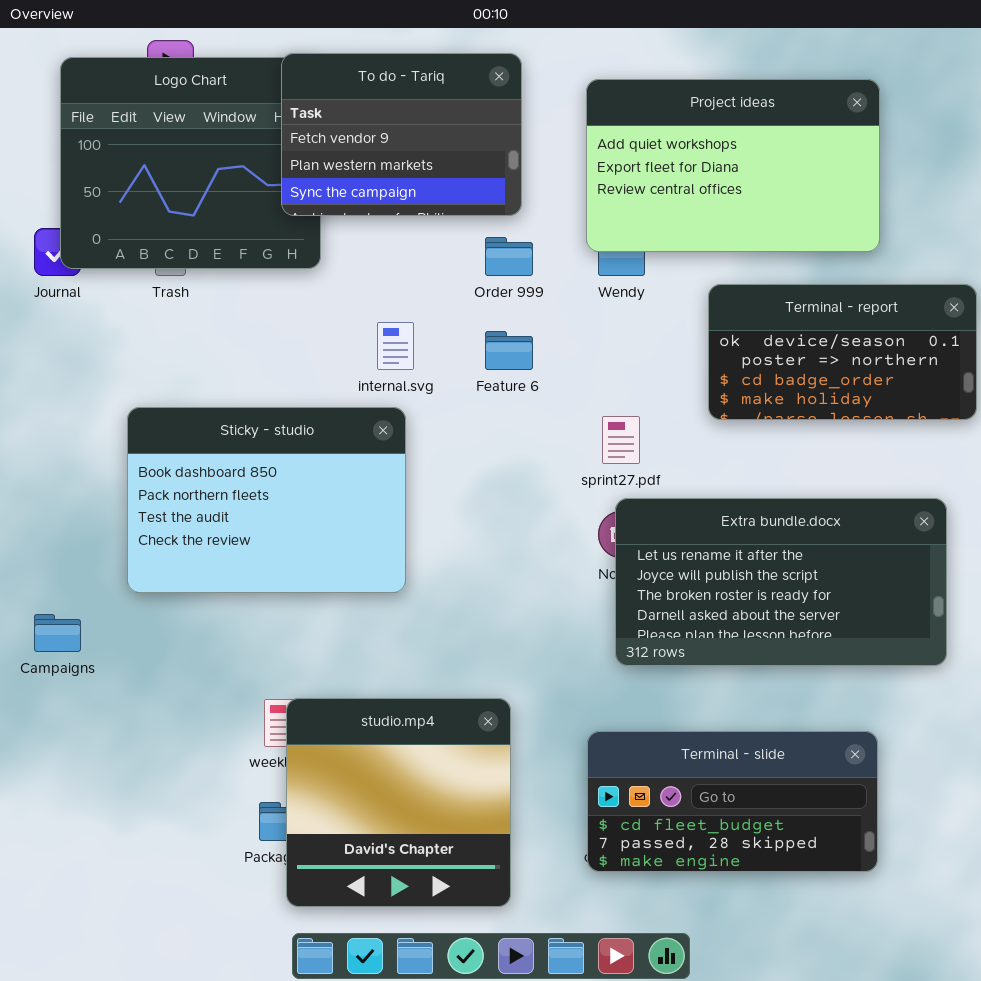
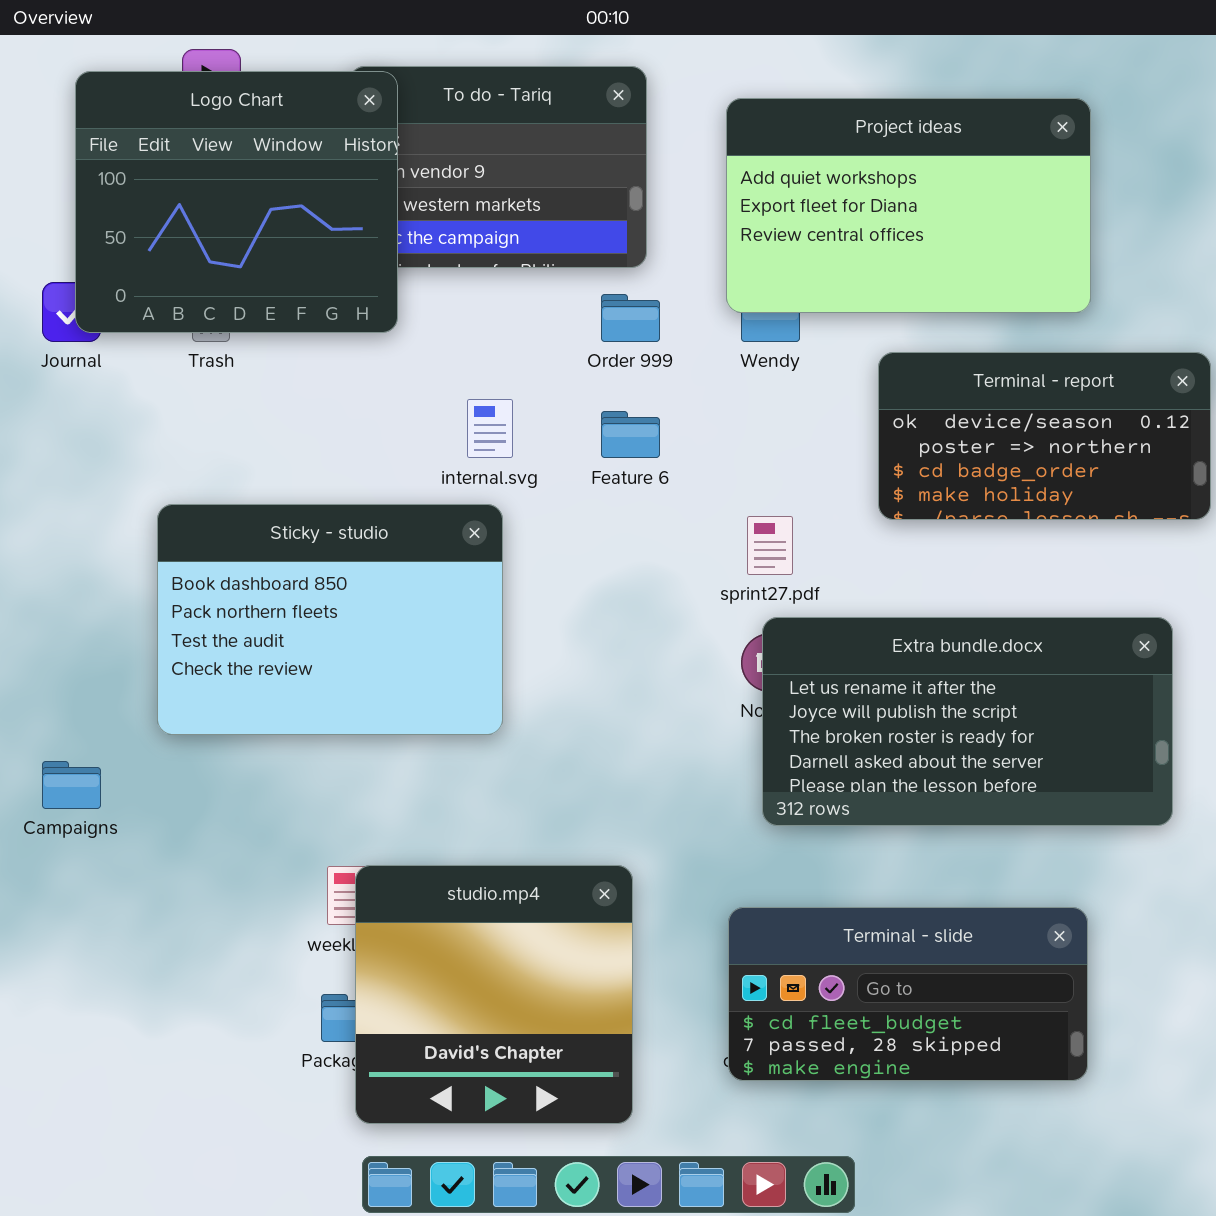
Logo Chart: [60,57,321,269] -> [75,71,398,333], raised

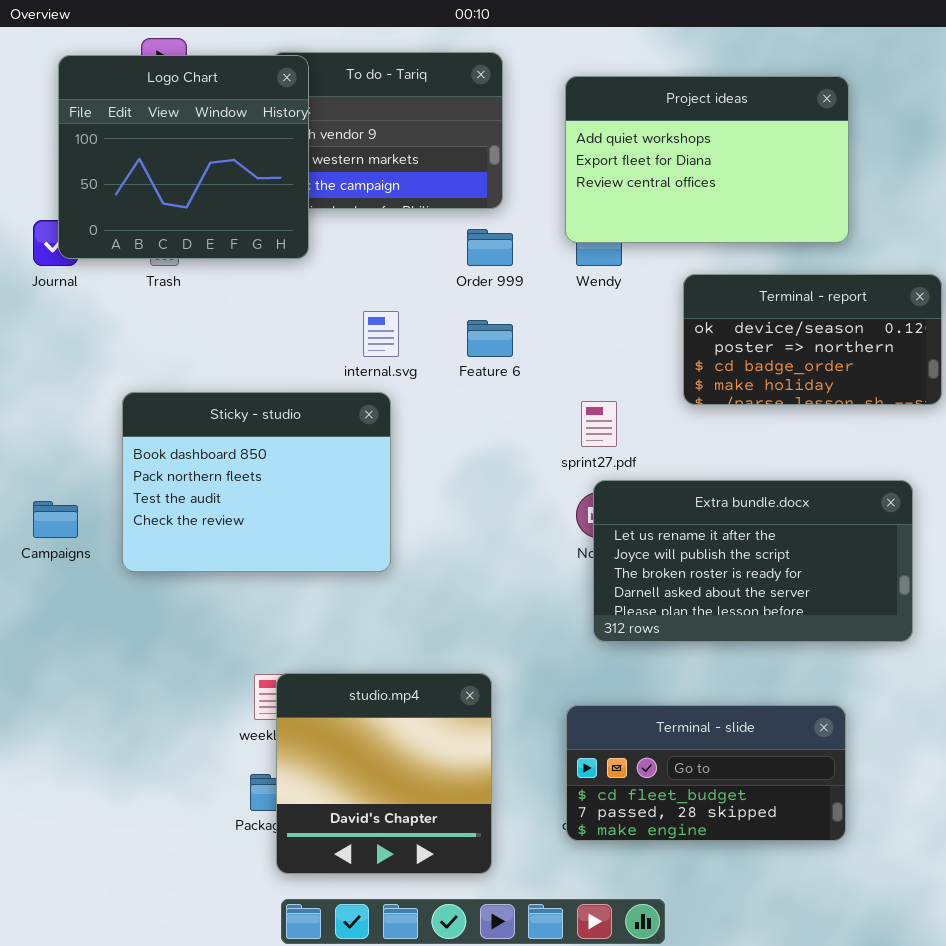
Campaigns: [42,761,101,809] -> [33,501,78,538], moved

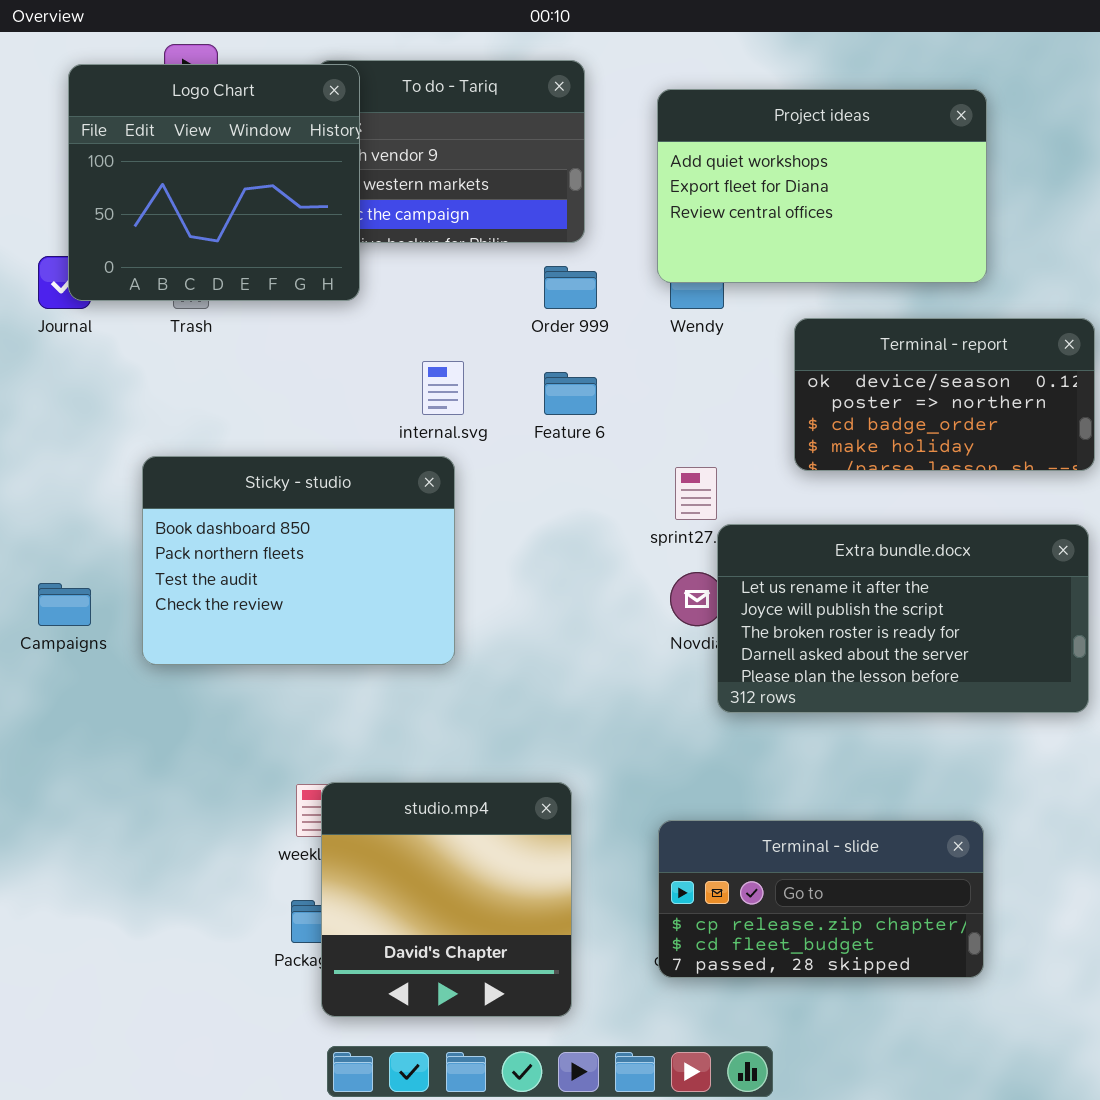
Extra bundle.docx: [593,480,913,642] -> [717,524,1089,713], moved
Terminal - slide: [566,705,846,841] -> [658,820,984,978], scrolled up 1 row

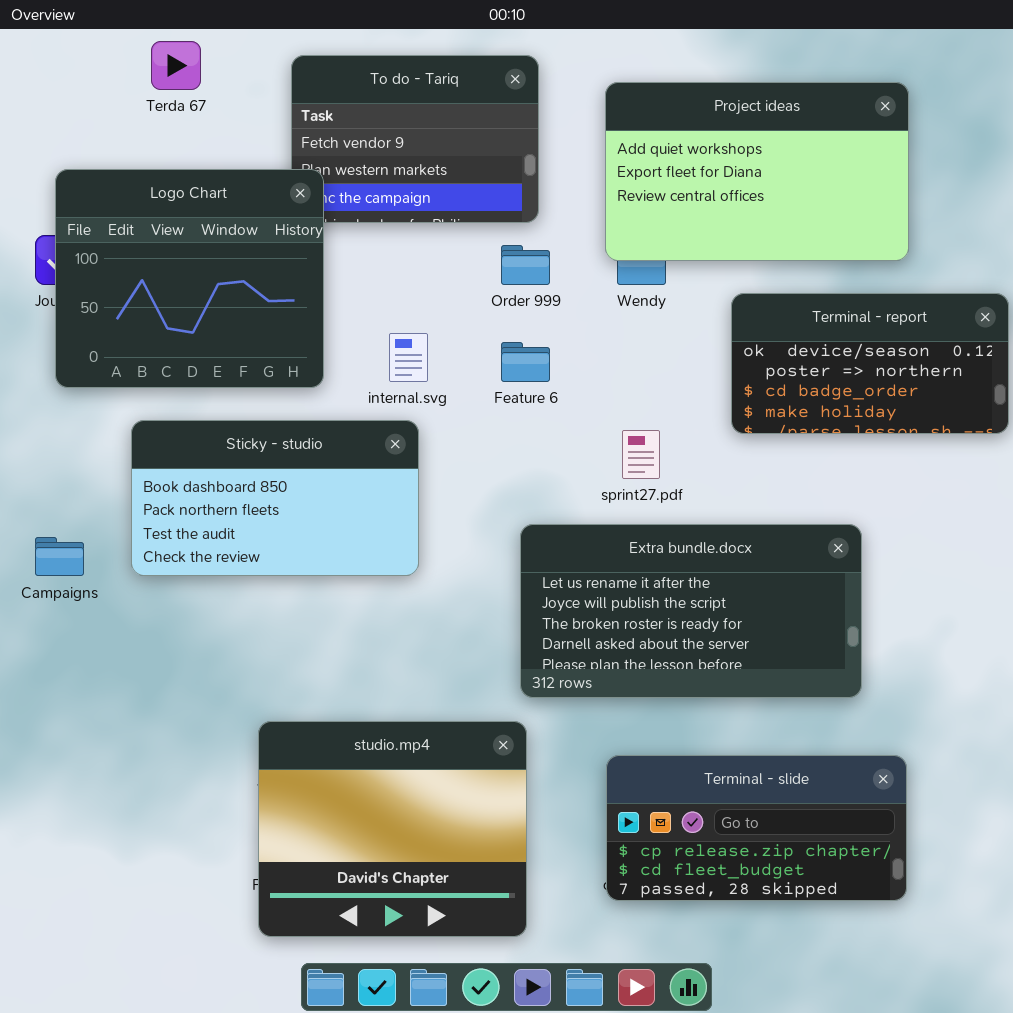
Logo Chart: [68,64,360,301] -> [55,169,324,388], moved
Sticky - studio: [142,456,455,665] -> [131,420,419,576], resized
Extra bundle.docx: [717,524,1089,713] -> [520,524,862,698], moved
studio.mp4: [321,782,572,1017] -> [258,721,527,937], resized

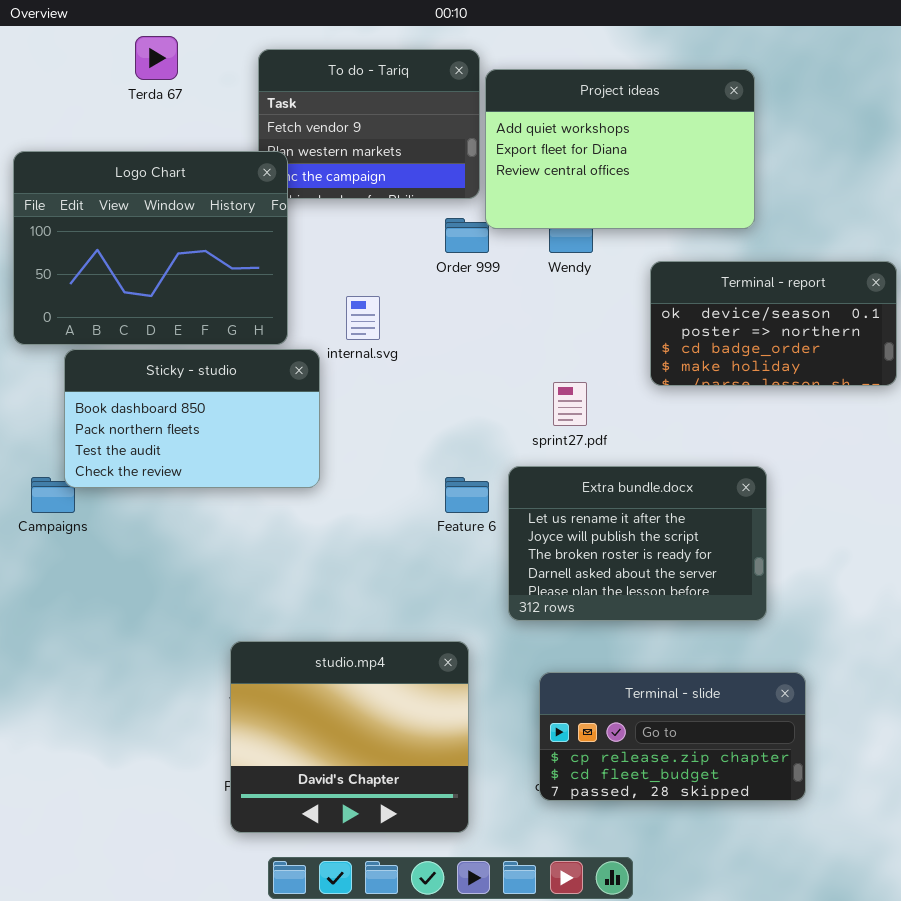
Project ideas: [605,82,909,261] -> [485,69,755,229], moved
Logo Chart: [55,169,324,388] -> [13,151,288,345], resized
Feature 6: [501,342,550,382] -> [445,477,489,513], moved
Sticky - studio: [131,420,419,576] -> [64,349,320,488], moved
Extra bundle.docx: [520,524,862,698] -> [508,466,767,621], resized

